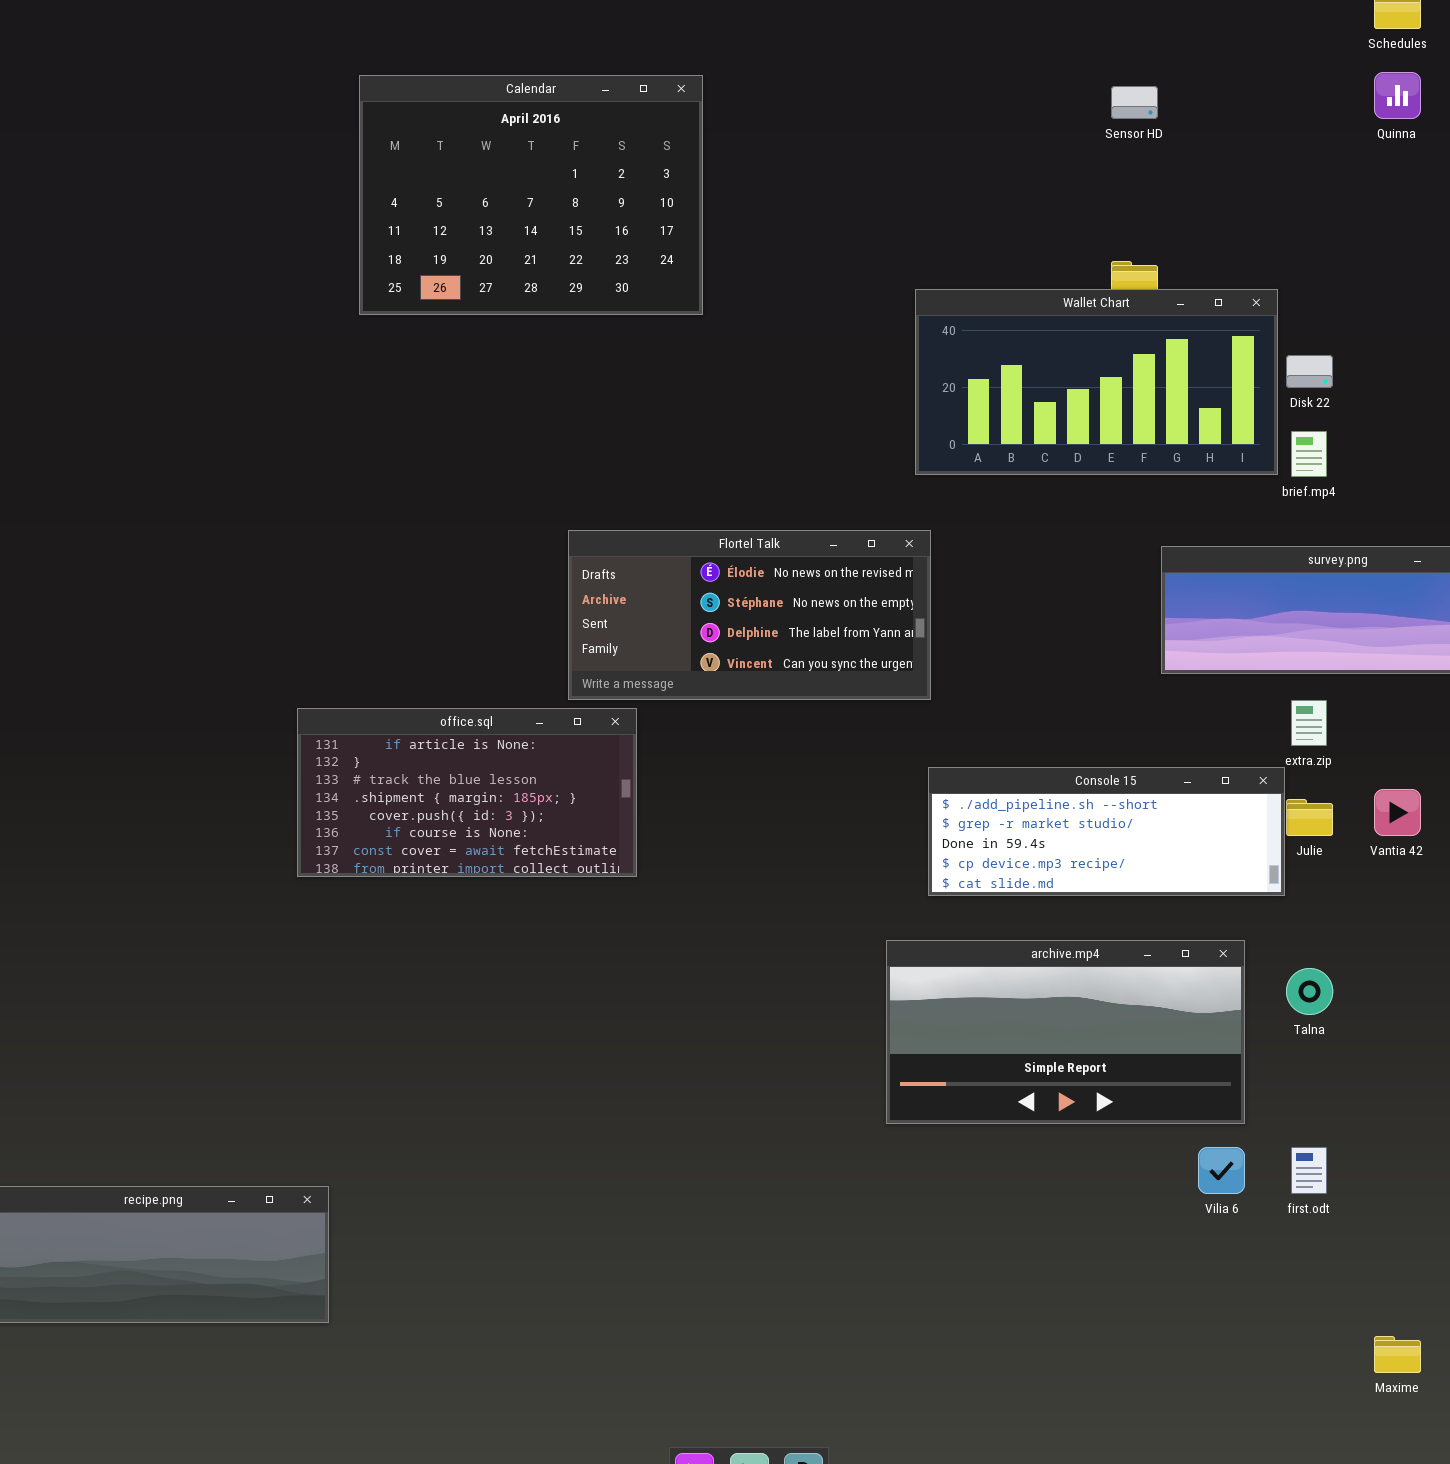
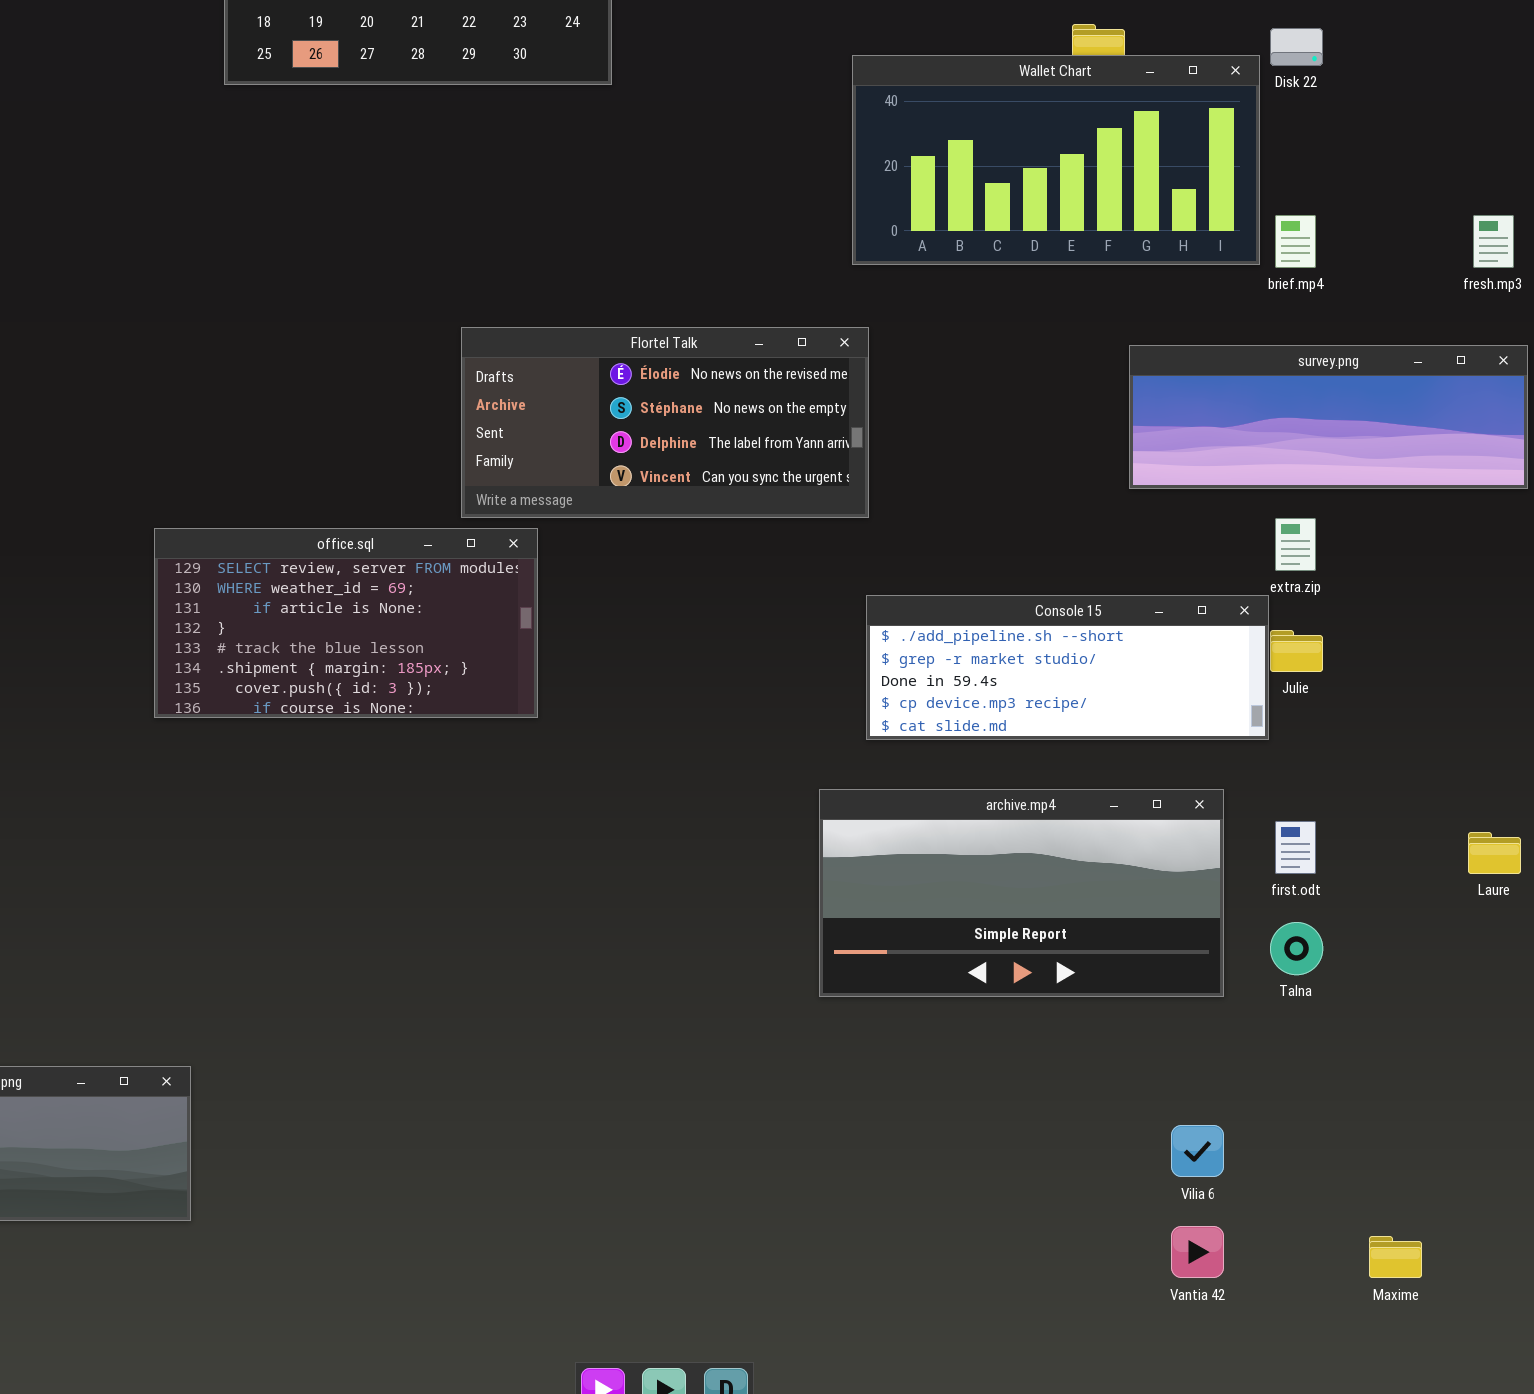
Disk 22: [1286,355,1333,388] -> [1270,28,1323,66], moved
office.sql: [297,708,637,877] -> [154,528,538,718], scrolled up 2 rows
Vantia 42: [1374,789,1421,836] -> [1171,1226,1224,1278], moved
Talna: [1286,968,1333,1015] -> [1270,922,1323,975], moved
Vilia 6: [1198,1147,1245,1194] -> [1171,1125,1224,1177], moved
first.odt: [1291,1147,1327,1194] -> [1275,821,1316,874], moved

